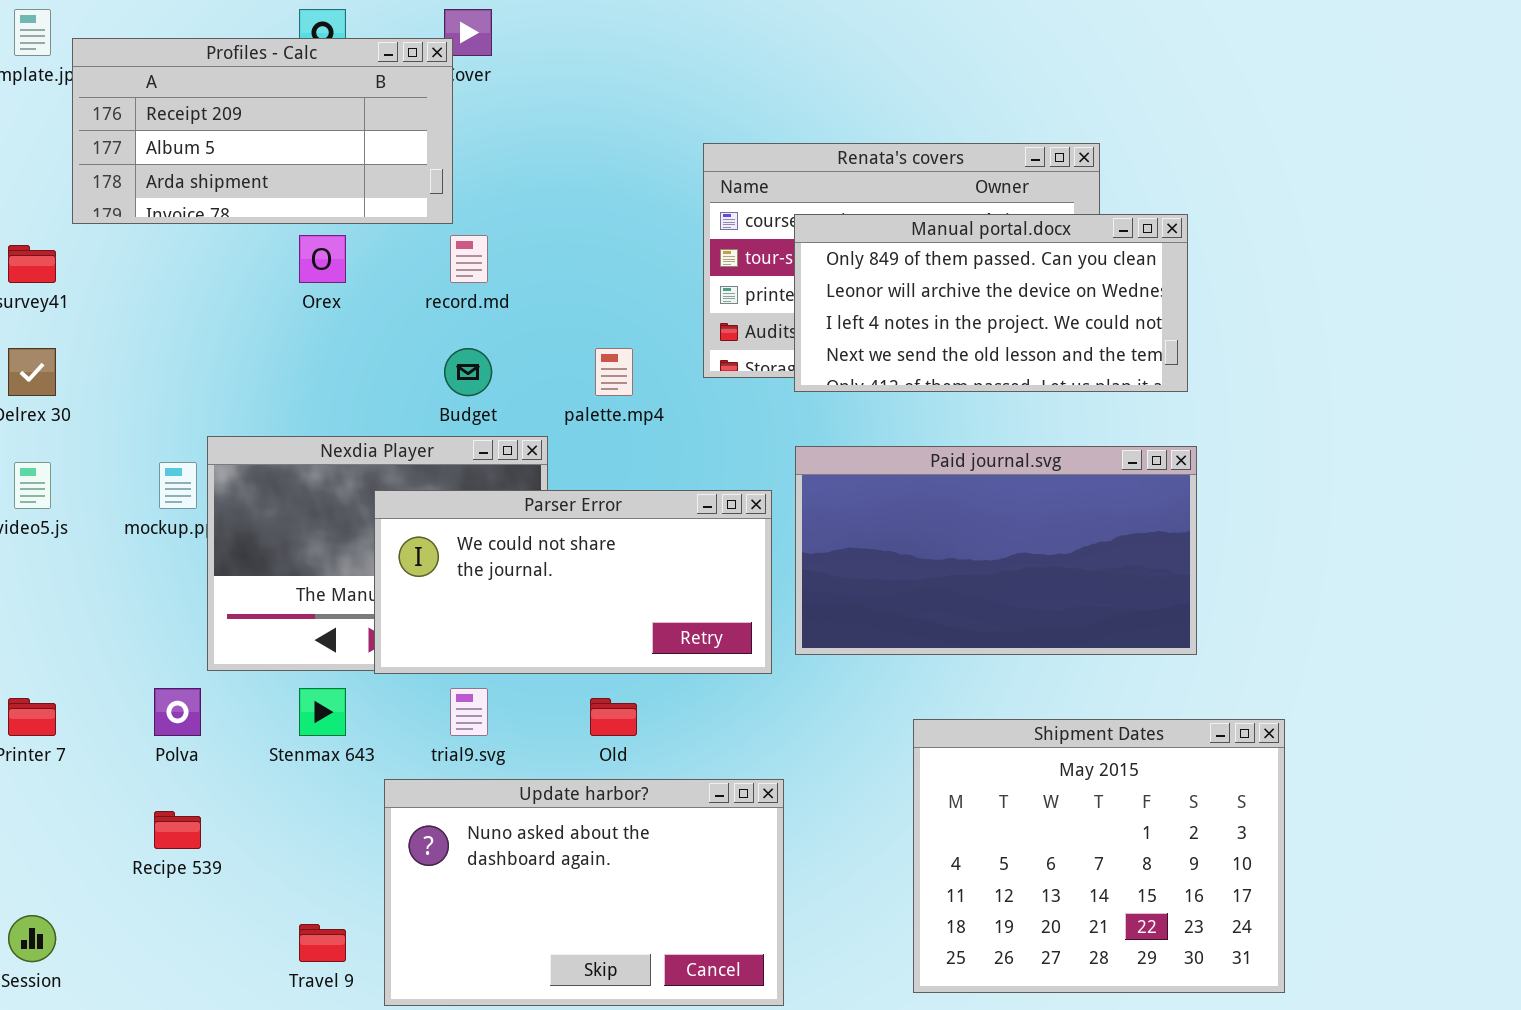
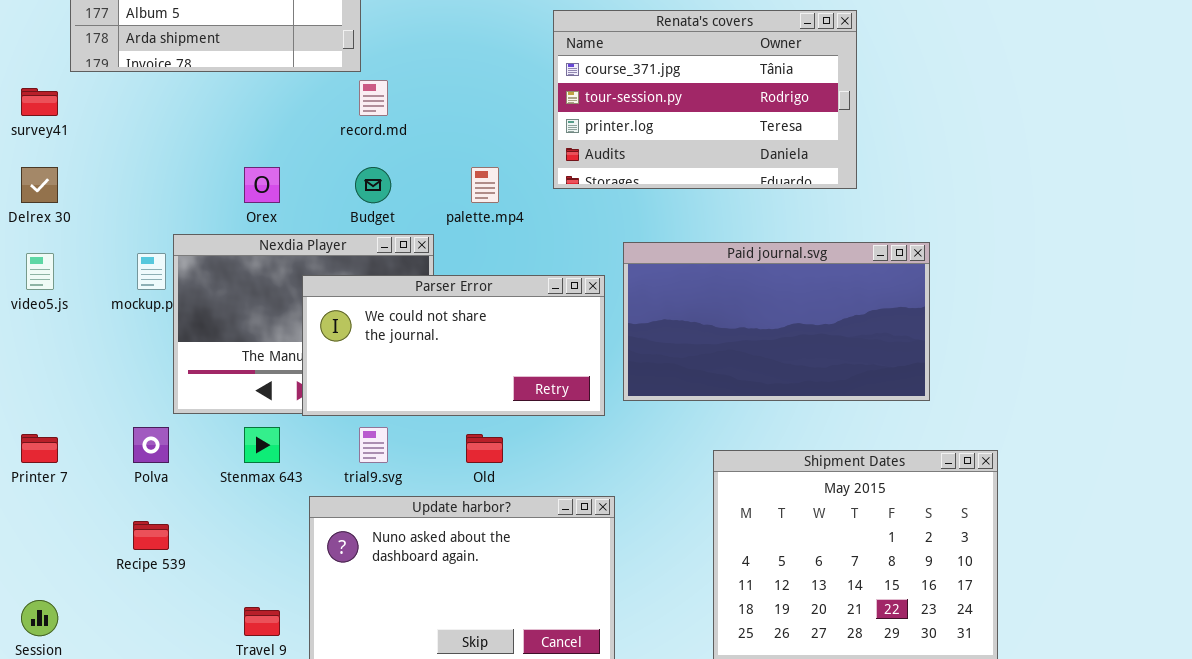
Manual portal.docx: [794,214,1188,392] -> none, closed
Orex: [299,235,346,283] -> [244,167,280,203], moved

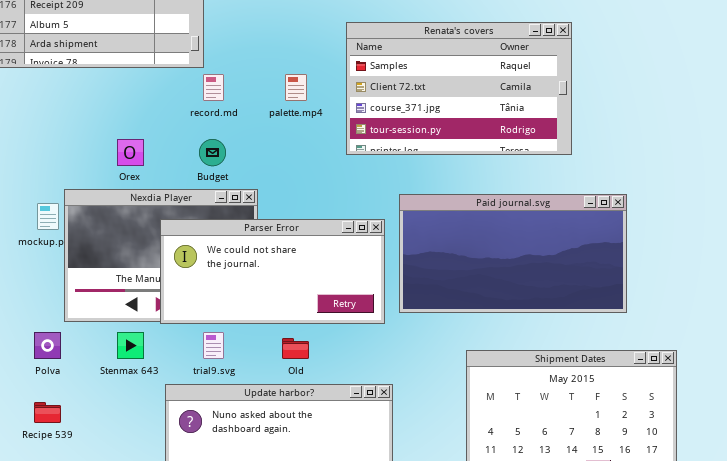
Renata's covers: [553,10,857,189] -> [346,22,572,155], scrolled up 2 rows
palette.mp4: [471,167,499,203] -> [285,74,307,101], moved

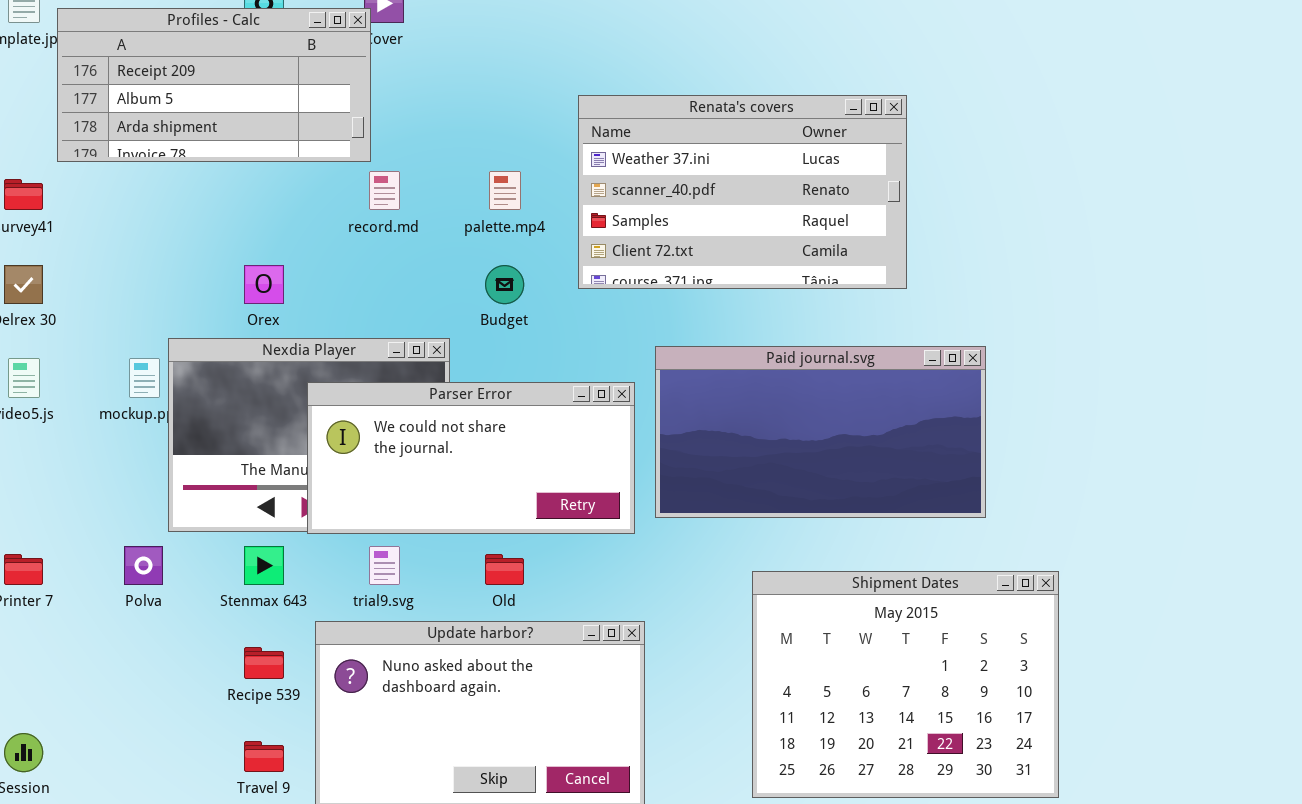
Renata's covers: [346,22,572,155] -> [578,95,907,289], scrolled up 2 rows
Budget: [199,139,226,166] -> [485,265,524,304], moved
Recipe 539: [34,402,61,423] -> [244,647,284,679], moved

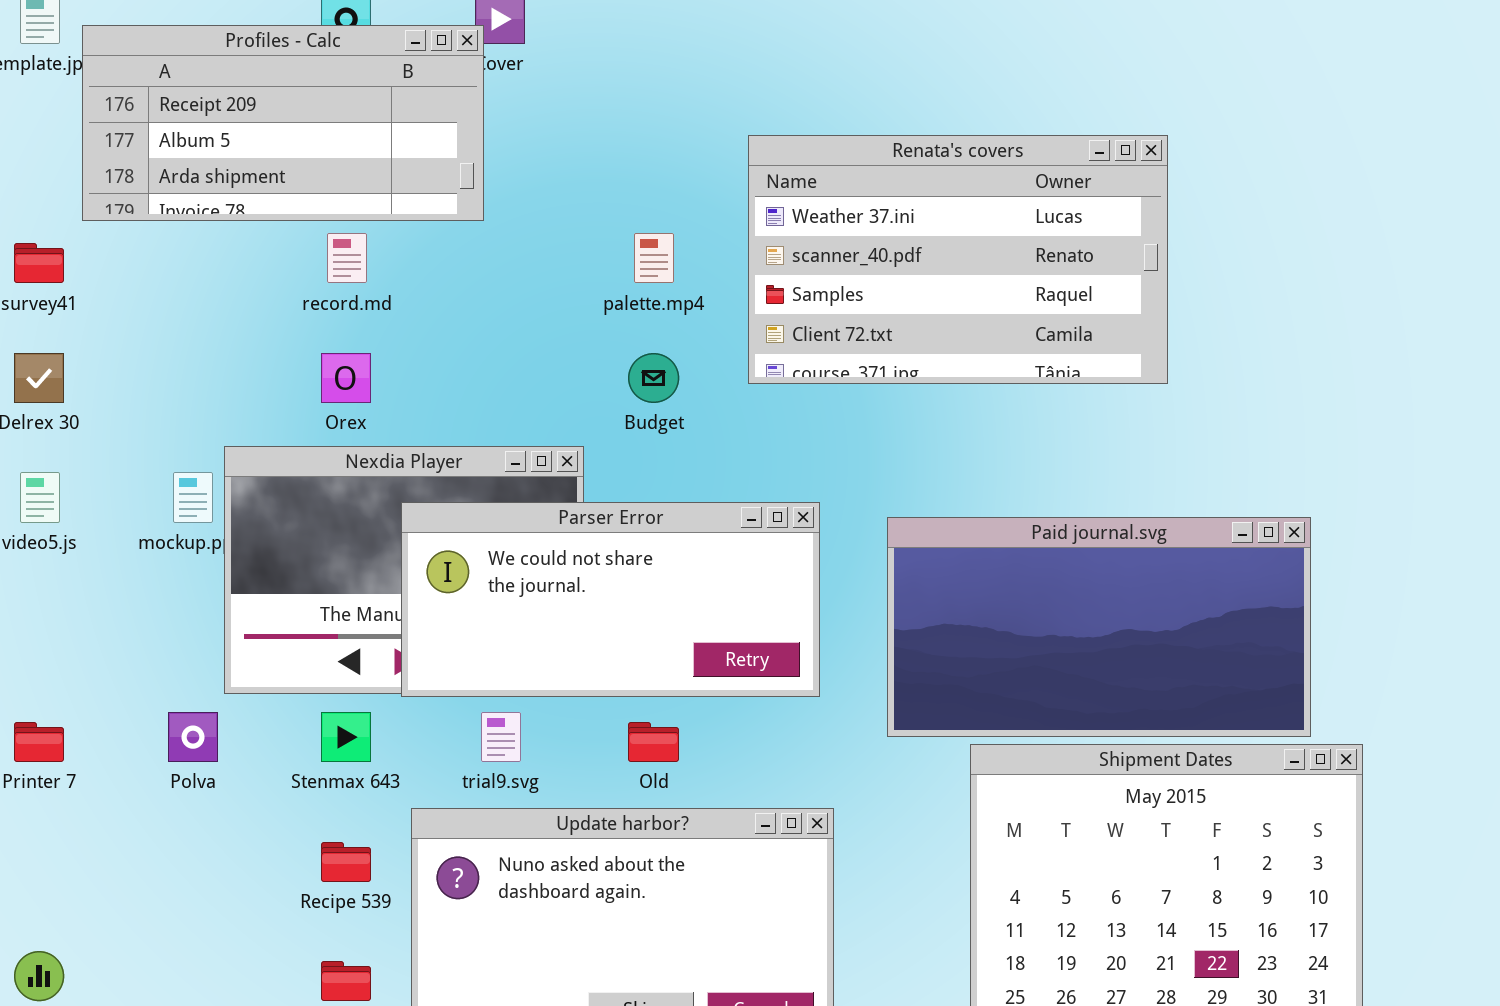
record.md: [369,171,400,210] -> [327,233,367,283], moved
Paid journal.svg: [655,346,986,518] -> [887,517,1311,737], moved

